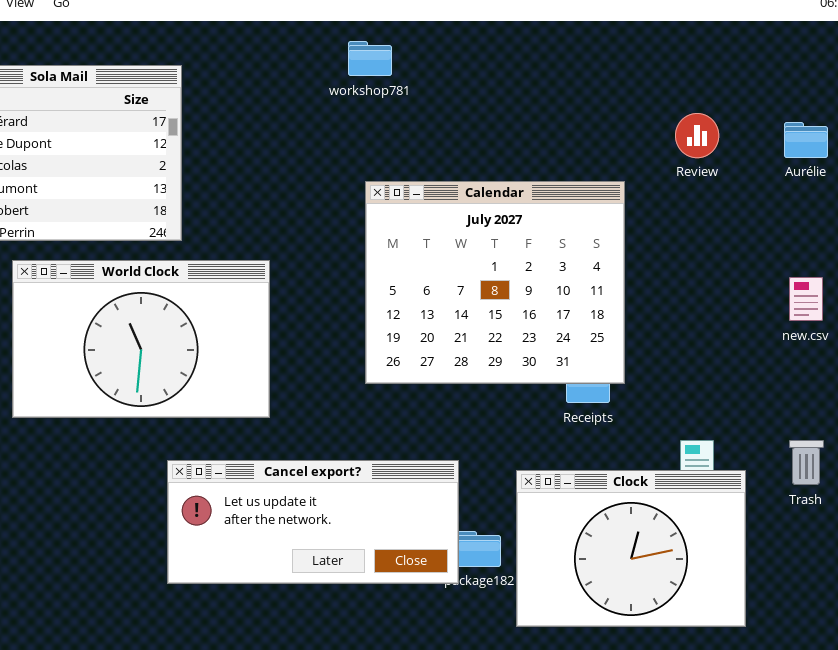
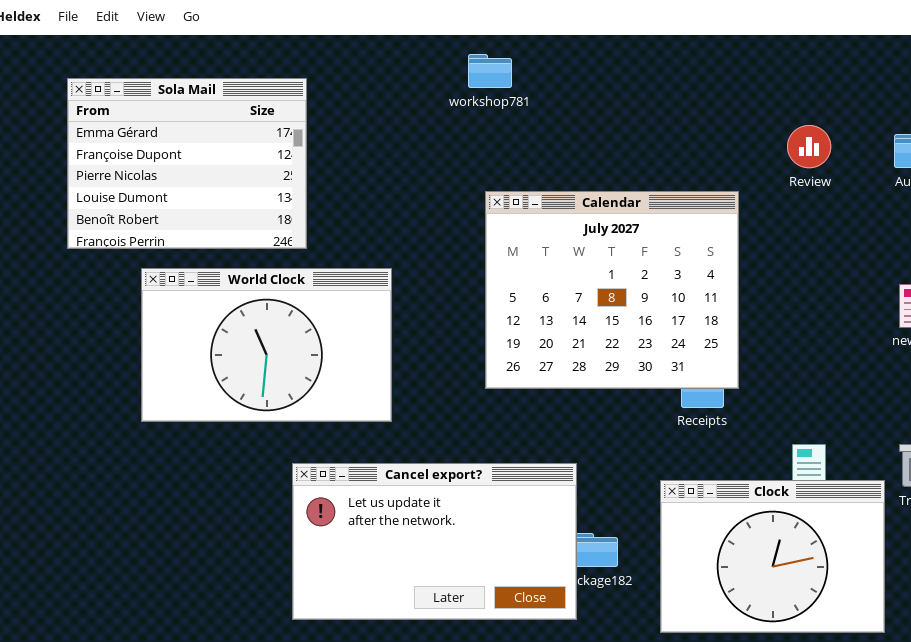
Cancel export?: [167,460,459,584] -> [292,463,577,620], resized
Clock: [516,470,746,627] -> [660,480,885,633], moved

